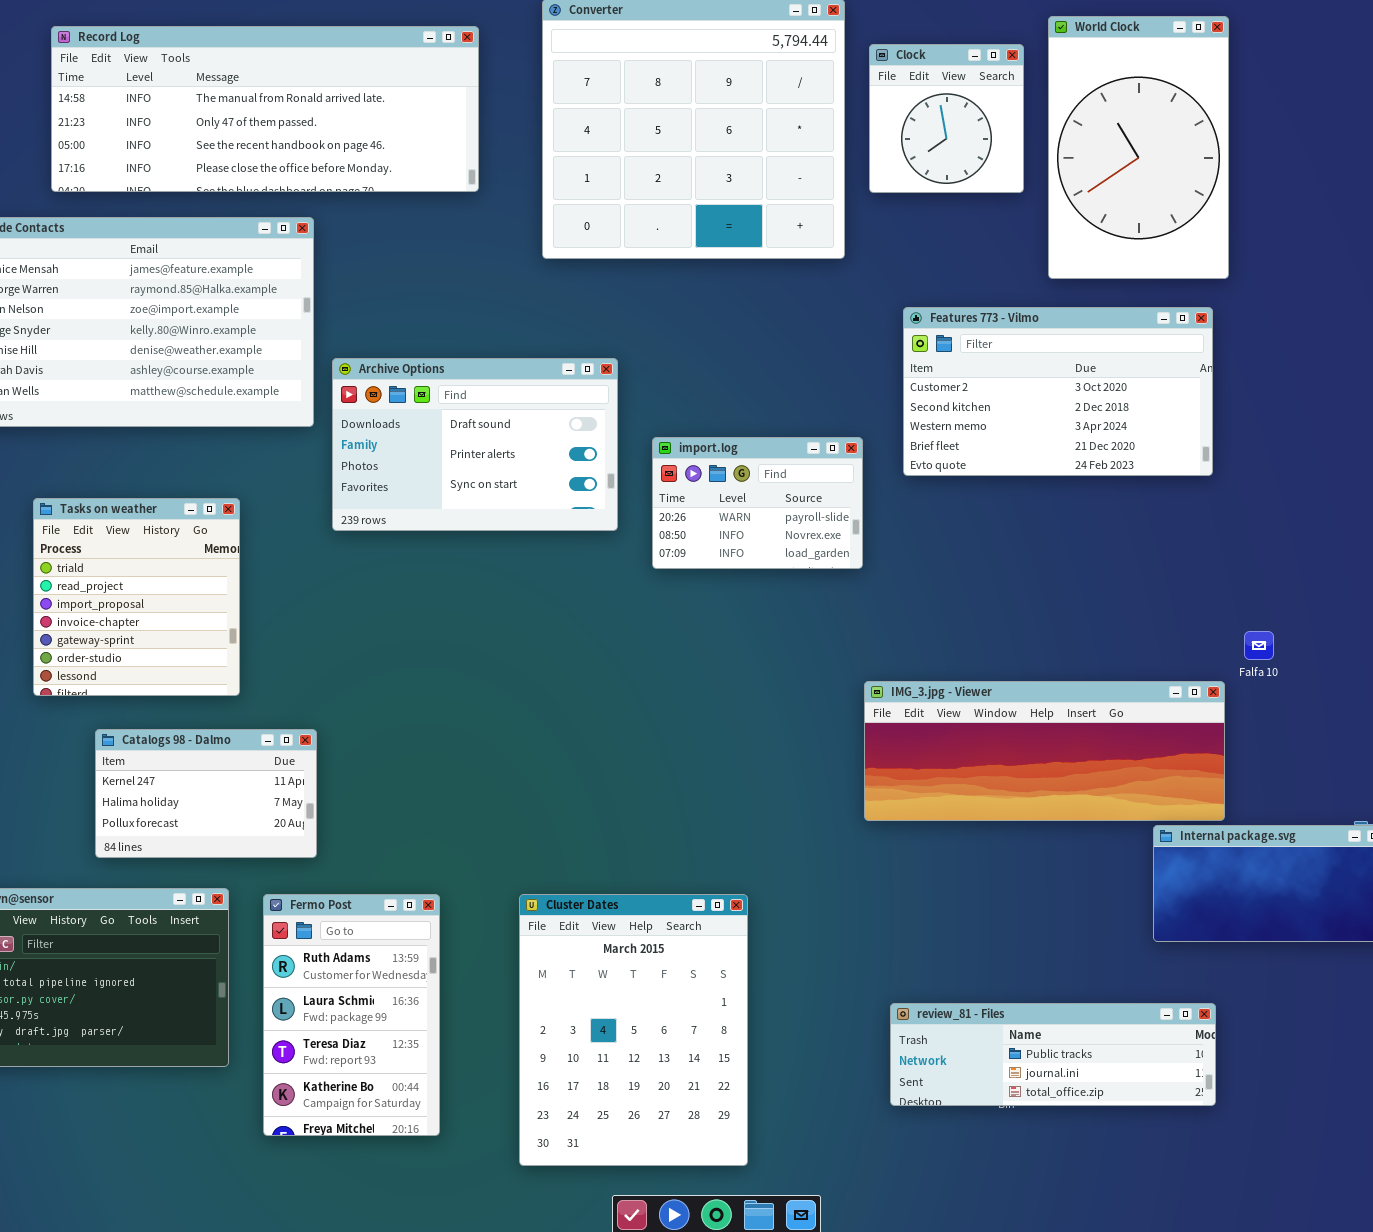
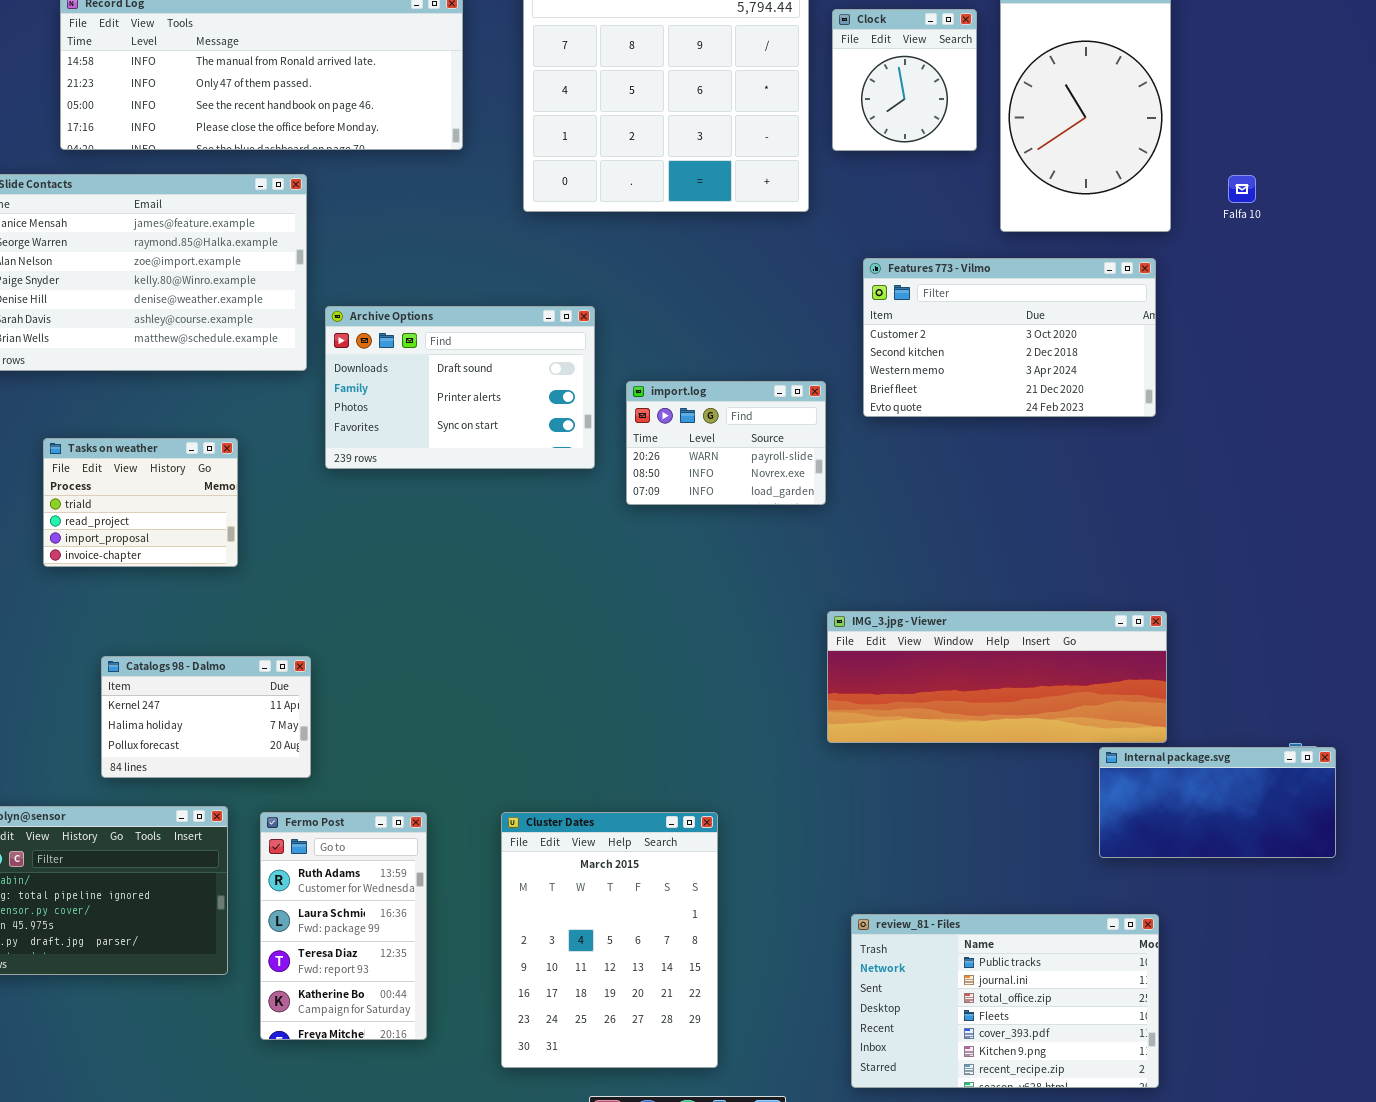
Tasks on weather: [33,498,240,696] -> [43,438,238,567], resized
Falfa 10: [1244,631,1274,660] -> [1228,175,1256,203], moved
review_81 - Files: [890,1003,1216,1106] -> [851,914,1159,1088], resized

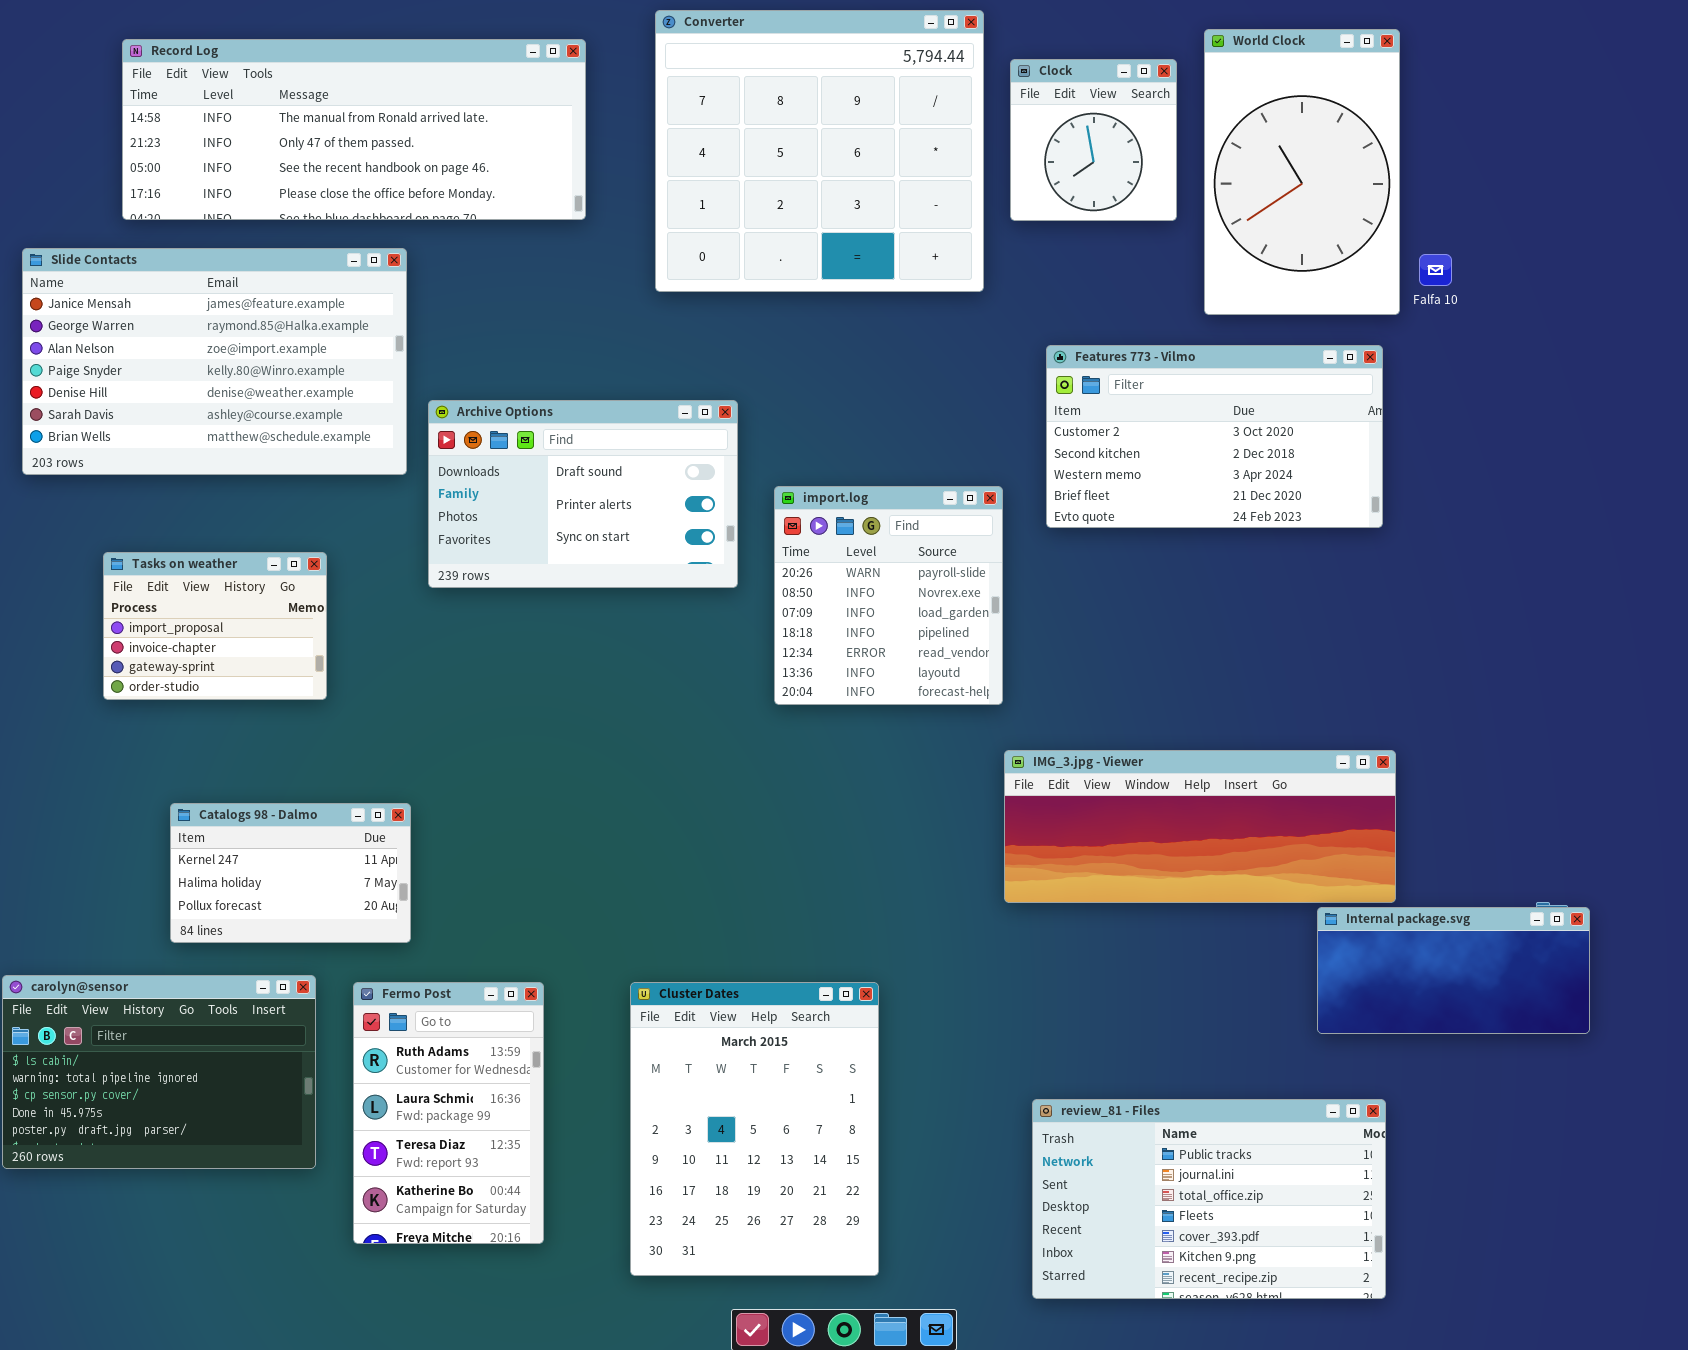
Falfa 10: [1228,175,1256,203] -> [1419,254,1452,286], moved
import.log: [626,381,826,505] -> [774,486,1003,705], resized
Tasks on weather: [43,438,238,567] -> [103,552,327,700], scrolled down 2 rows

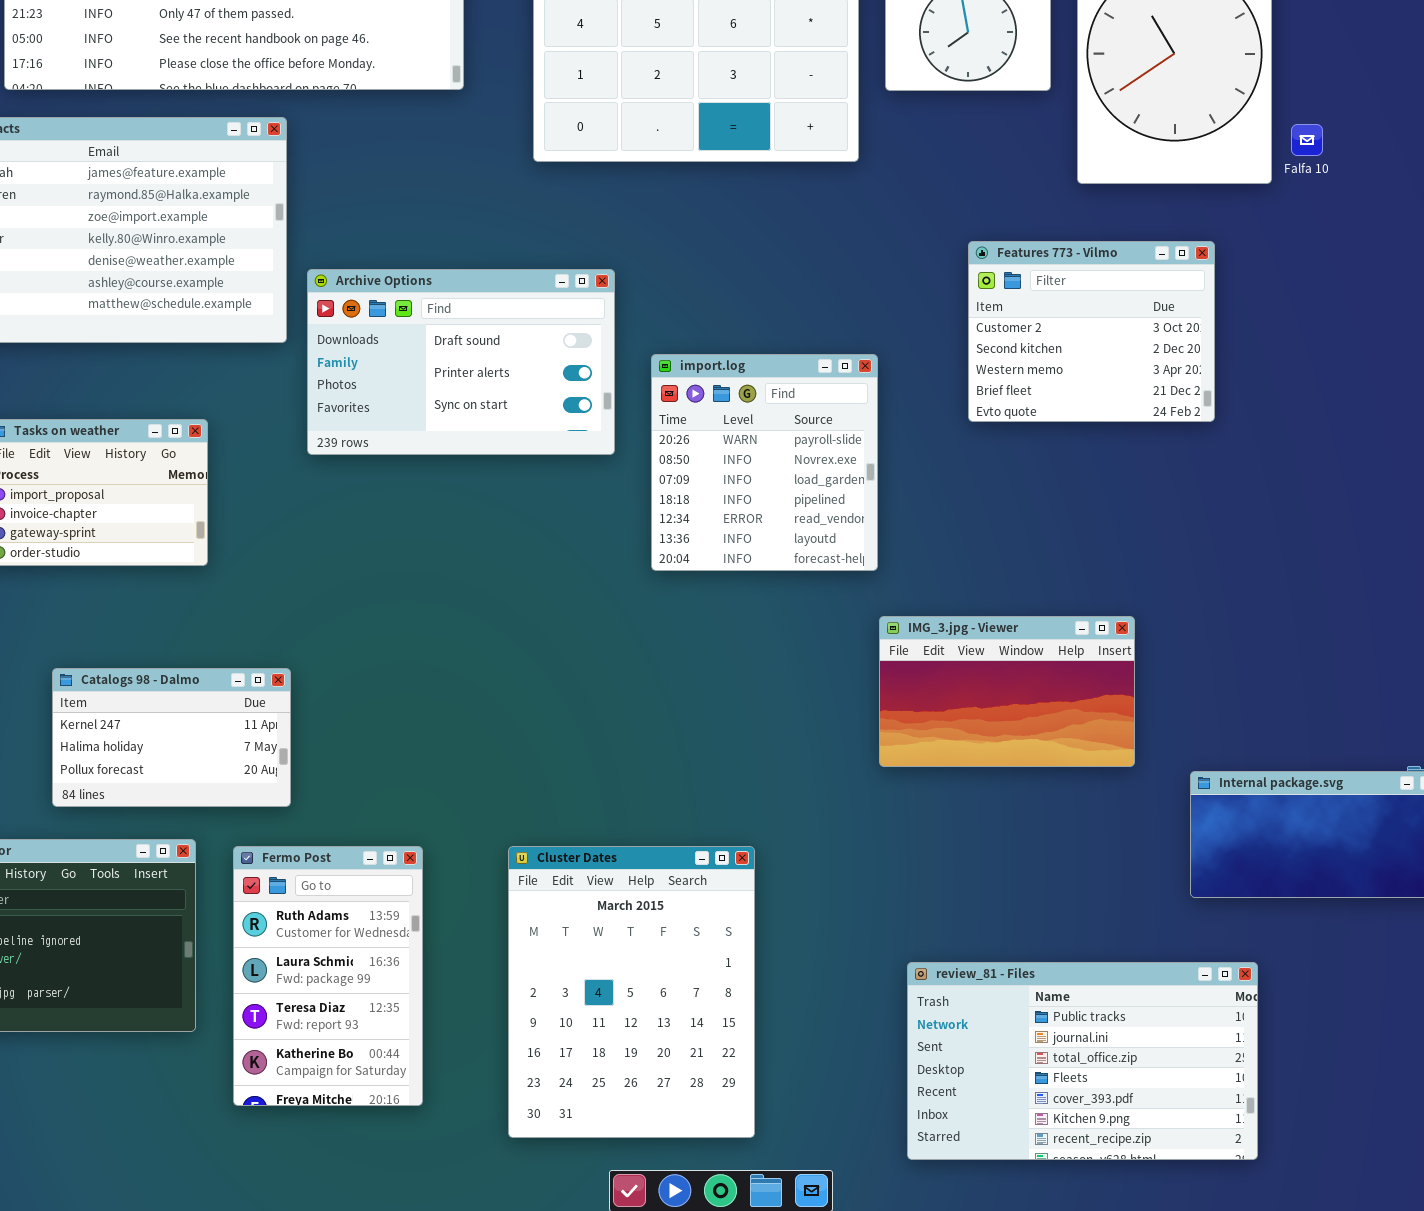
Features 773 - Vilmo: [1046,345,1383,528] -> [968,241,1215,422], moved, resized
IMG_3.jpg - Viewer: [1004,750,1396,903] -> [879,616,1135,767], resized

